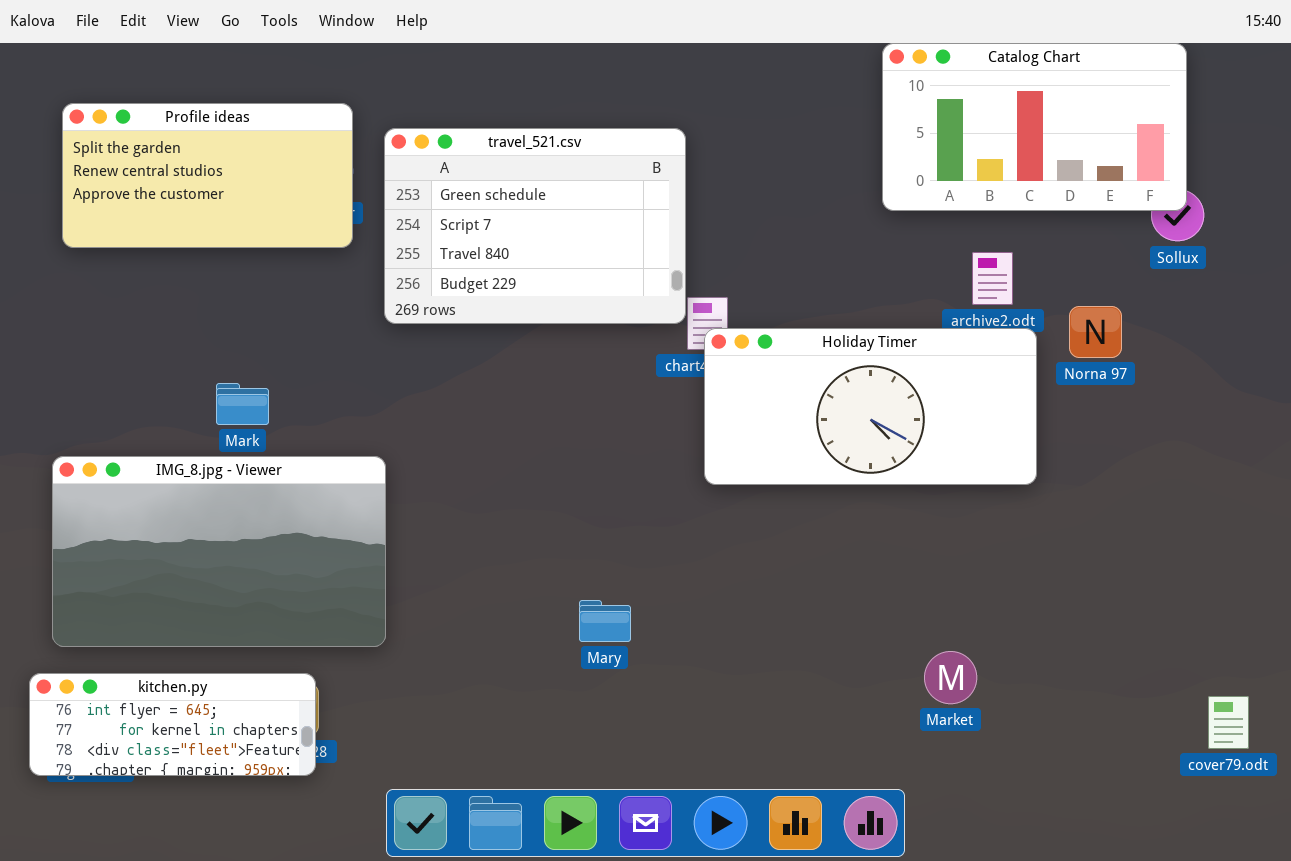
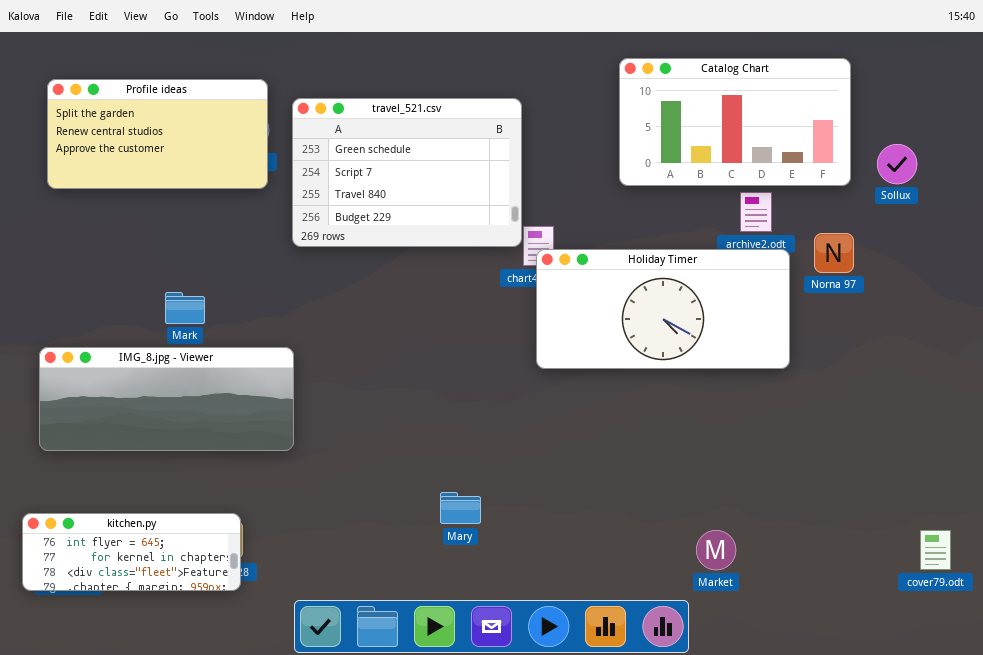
Catalog Chart: [882,43,1187,211] -> [619,58,851,186], moved
IMG_8.jpg - Viewer: [52,456,386,647] -> [39,347,294,451], resized
Mary: [579,600,631,642] -> [440,492,481,524], moved
Market: [924,651,977,704] -> [696,530,736,570], moved

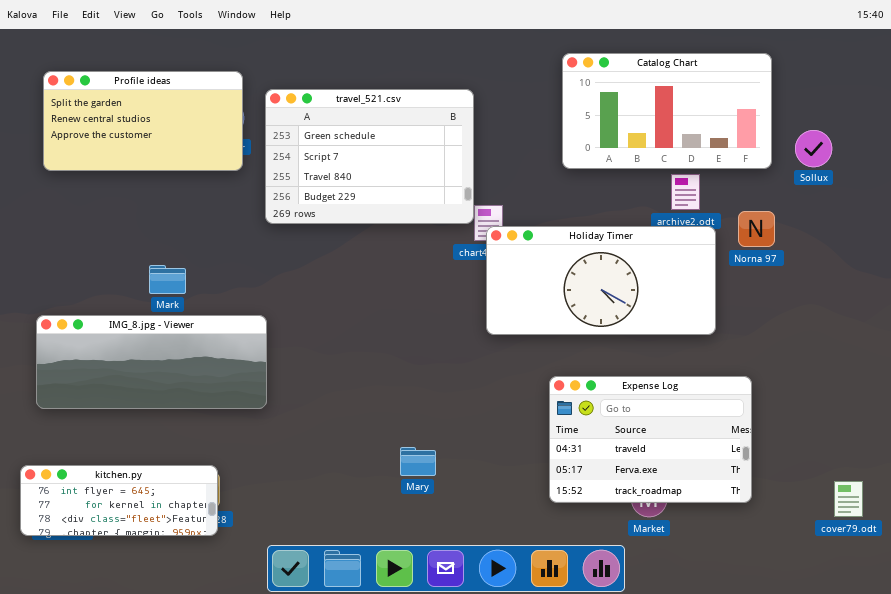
Expense Log: none -> [549,376,752,503], opened

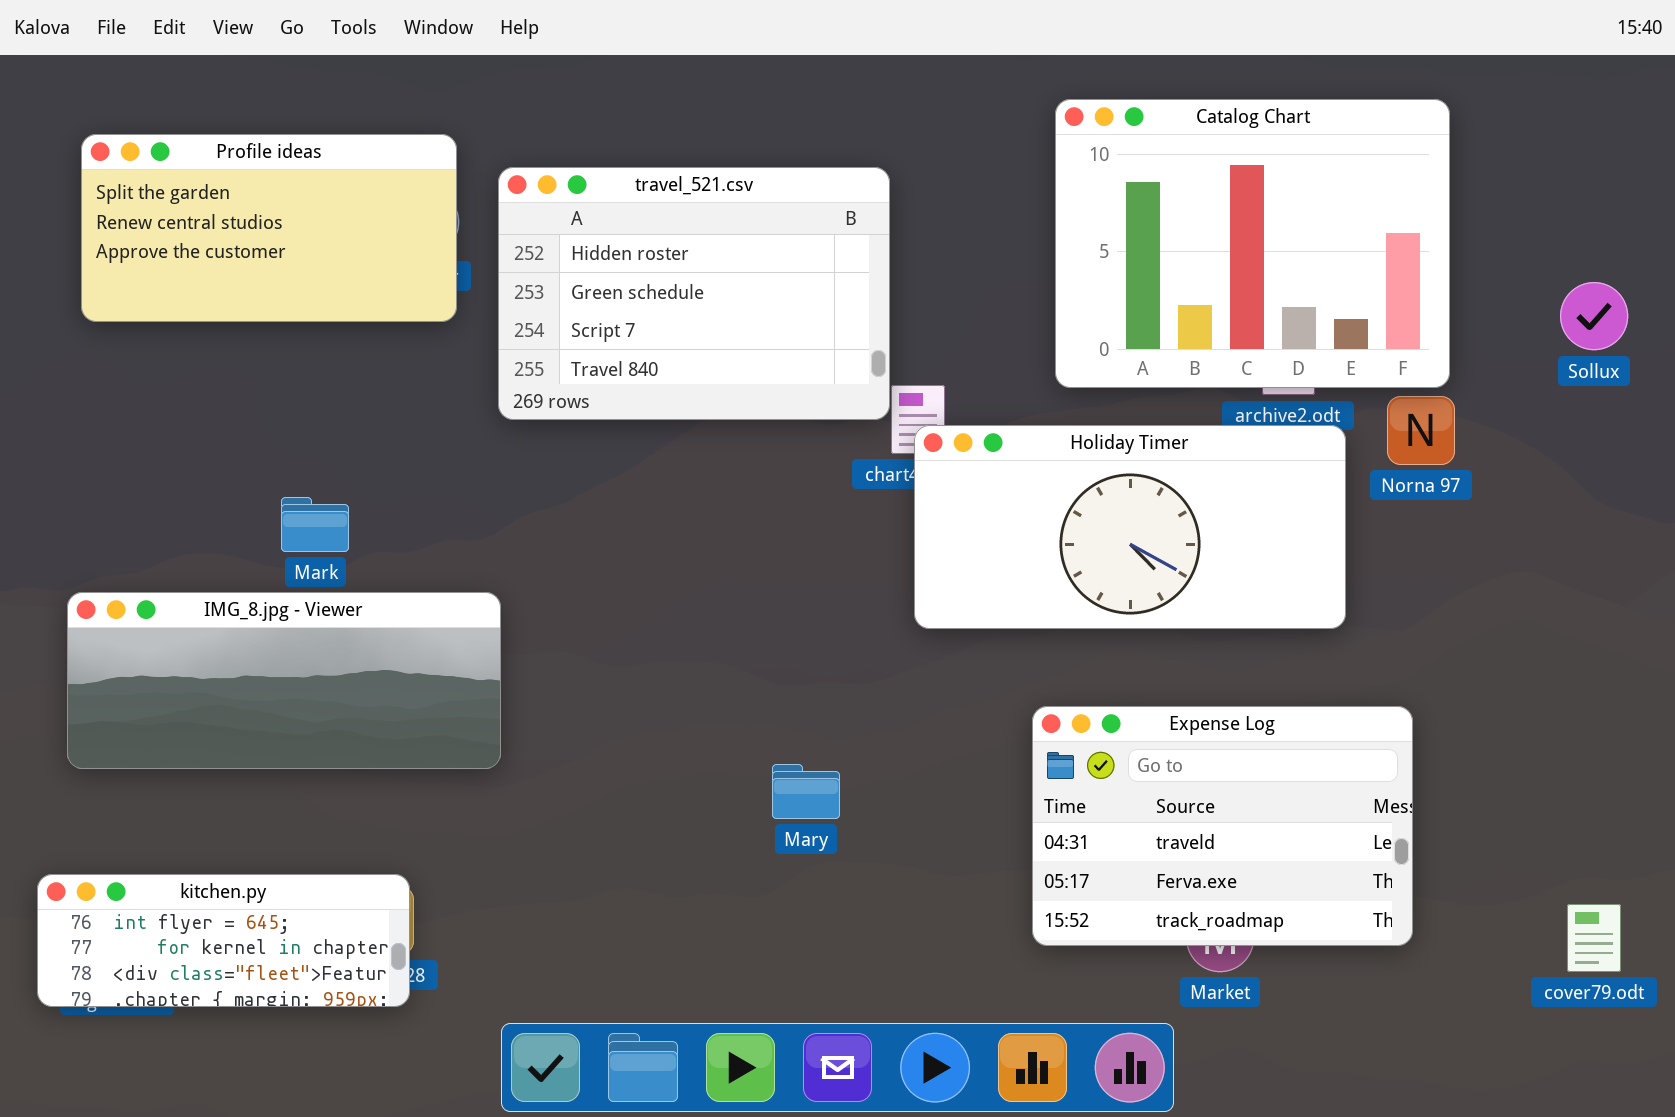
Catalog Chart: [562,53,772,169] -> [1055,99,1450,388], resized
travel_521.csv: [265,89,474,224] -> [498,167,890,420], scrolled up 1 row
Sollux: [795,130,832,167] -> [1560,282,1628,350], moved
Mary: [400,447,436,476] -> [772,764,840,819], moved

